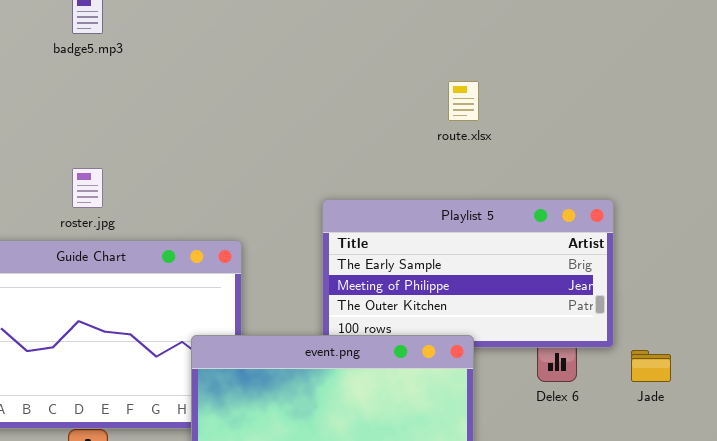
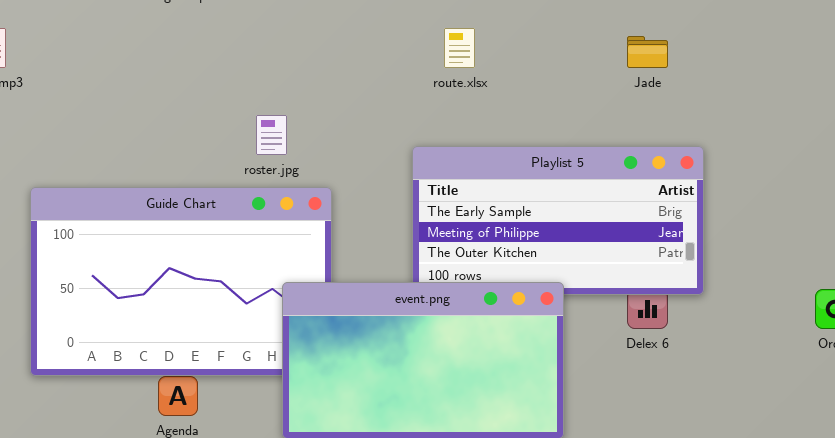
route.xlsx: [448,81,479,121] -> [444,28,475,68], moved
roster.jpg: [72,168,103,208] -> [256,115,287,155], moved
Jade: [631,350,671,382] -> [627,36,668,68], moved

